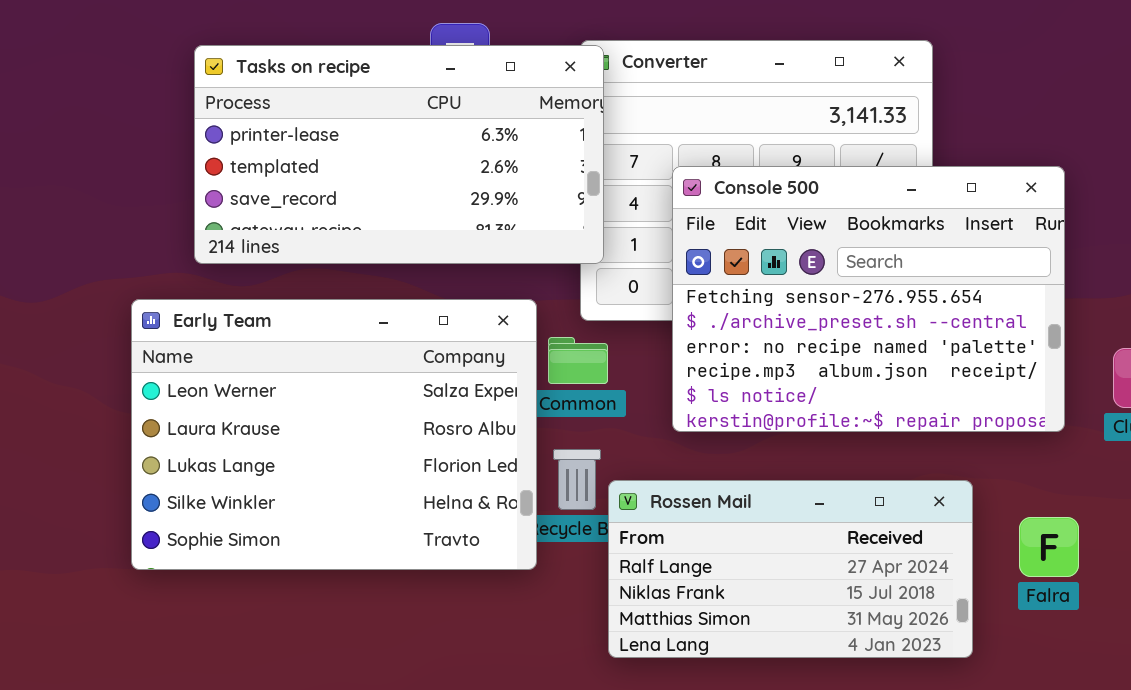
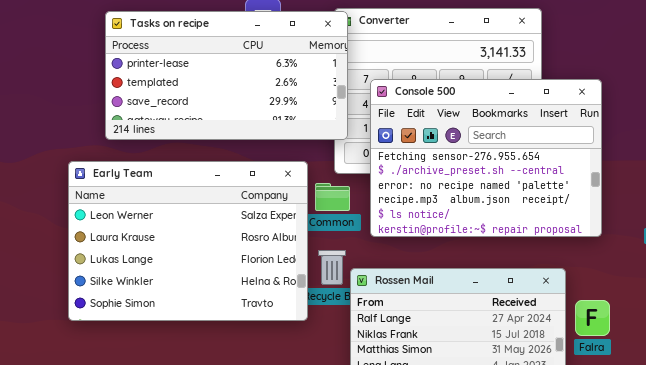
Console 500: [672,166,1065,432] -> [370,79,602,237], moved
Falra: [1019,517,1079,577] -> [575,300,610,336], moved

